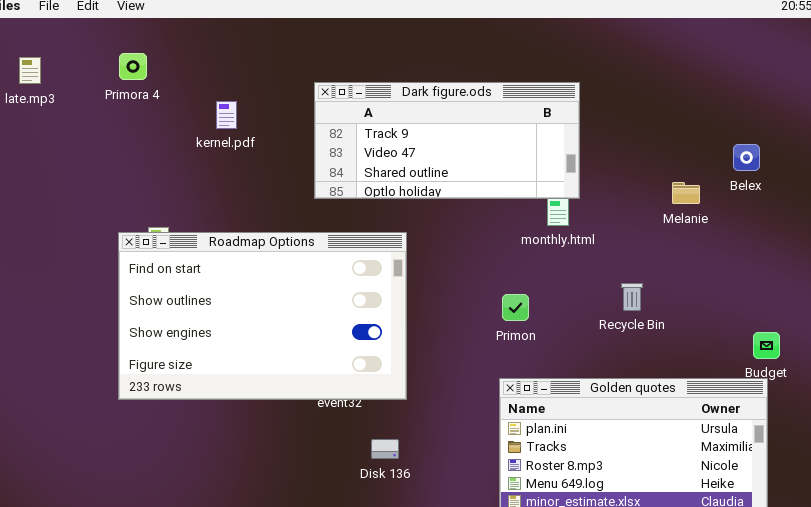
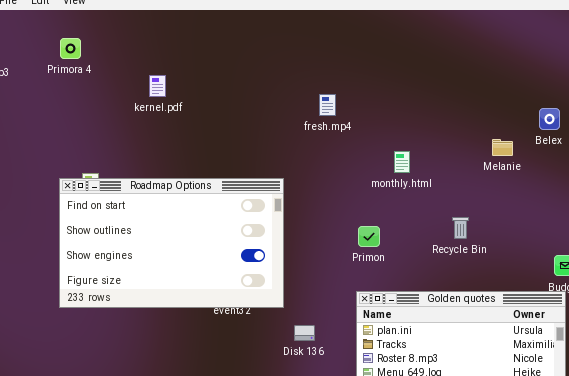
Dark figure.ods: [314,82,580,199] -> none, closed
kernel.pdf: [216,101,237,129] -> [149,75,166,97], moved
Disk 136: [371,439,399,459] -> [294,325,315,341], moved

